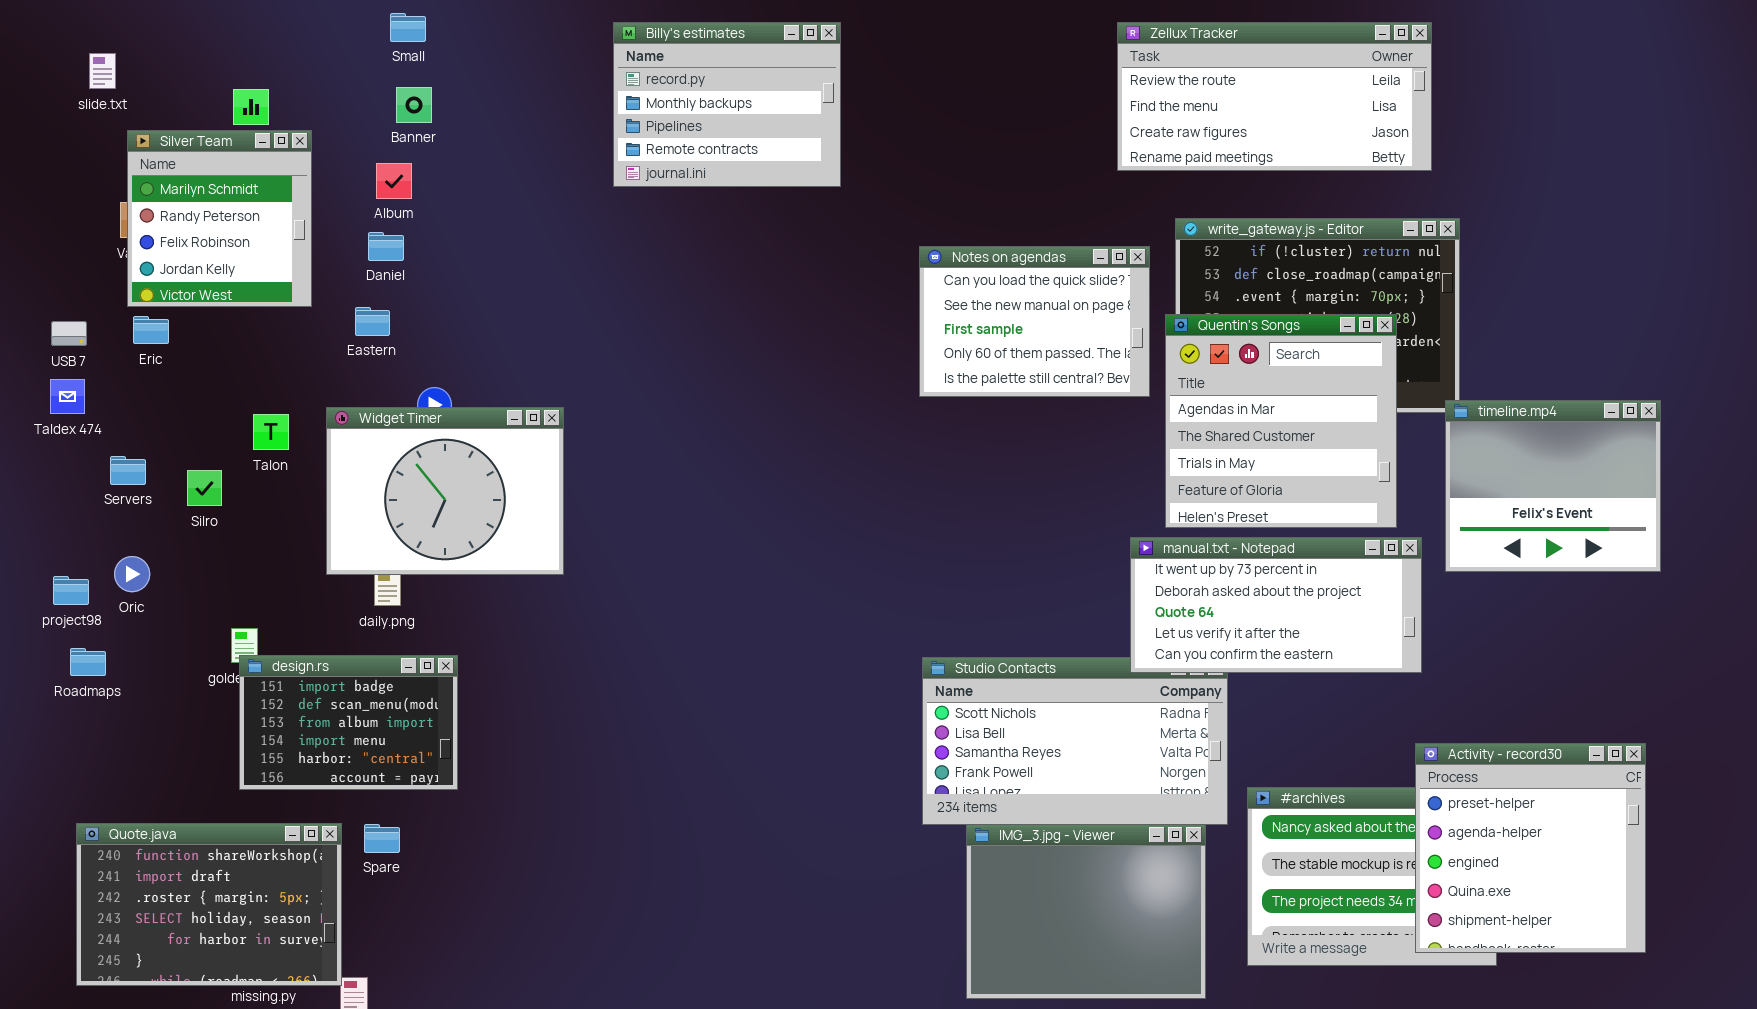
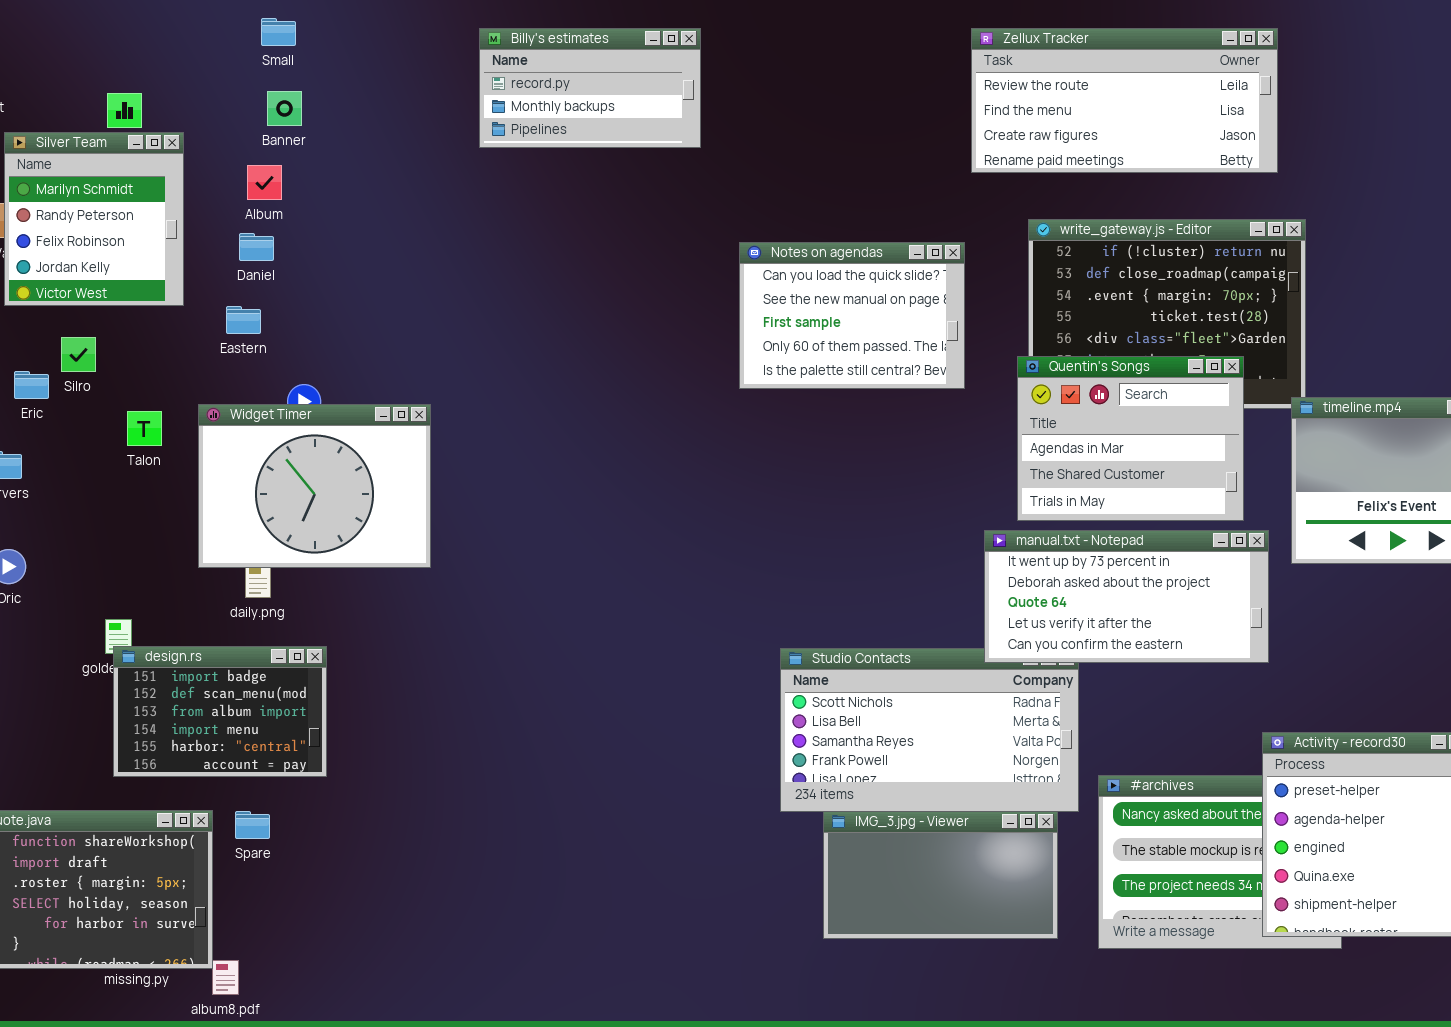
Billy's estimates: [613,22,841,187] -> [479,28,701,148], resized
Notes on agendas: [919,246,1150,397] -> [739,242,965,389], moved
Quentin's Songs: [1165,314,1397,528] -> [1017,356,1244,521], resized
Eric: [133,316,169,344] -> [14,371,49,399], moved
Silro: [187,470,222,506] -> [61,337,96,372], moved
IMG_3.jpg - Viewer: [966,824,1206,999] -> [823,811,1058,939], resized

